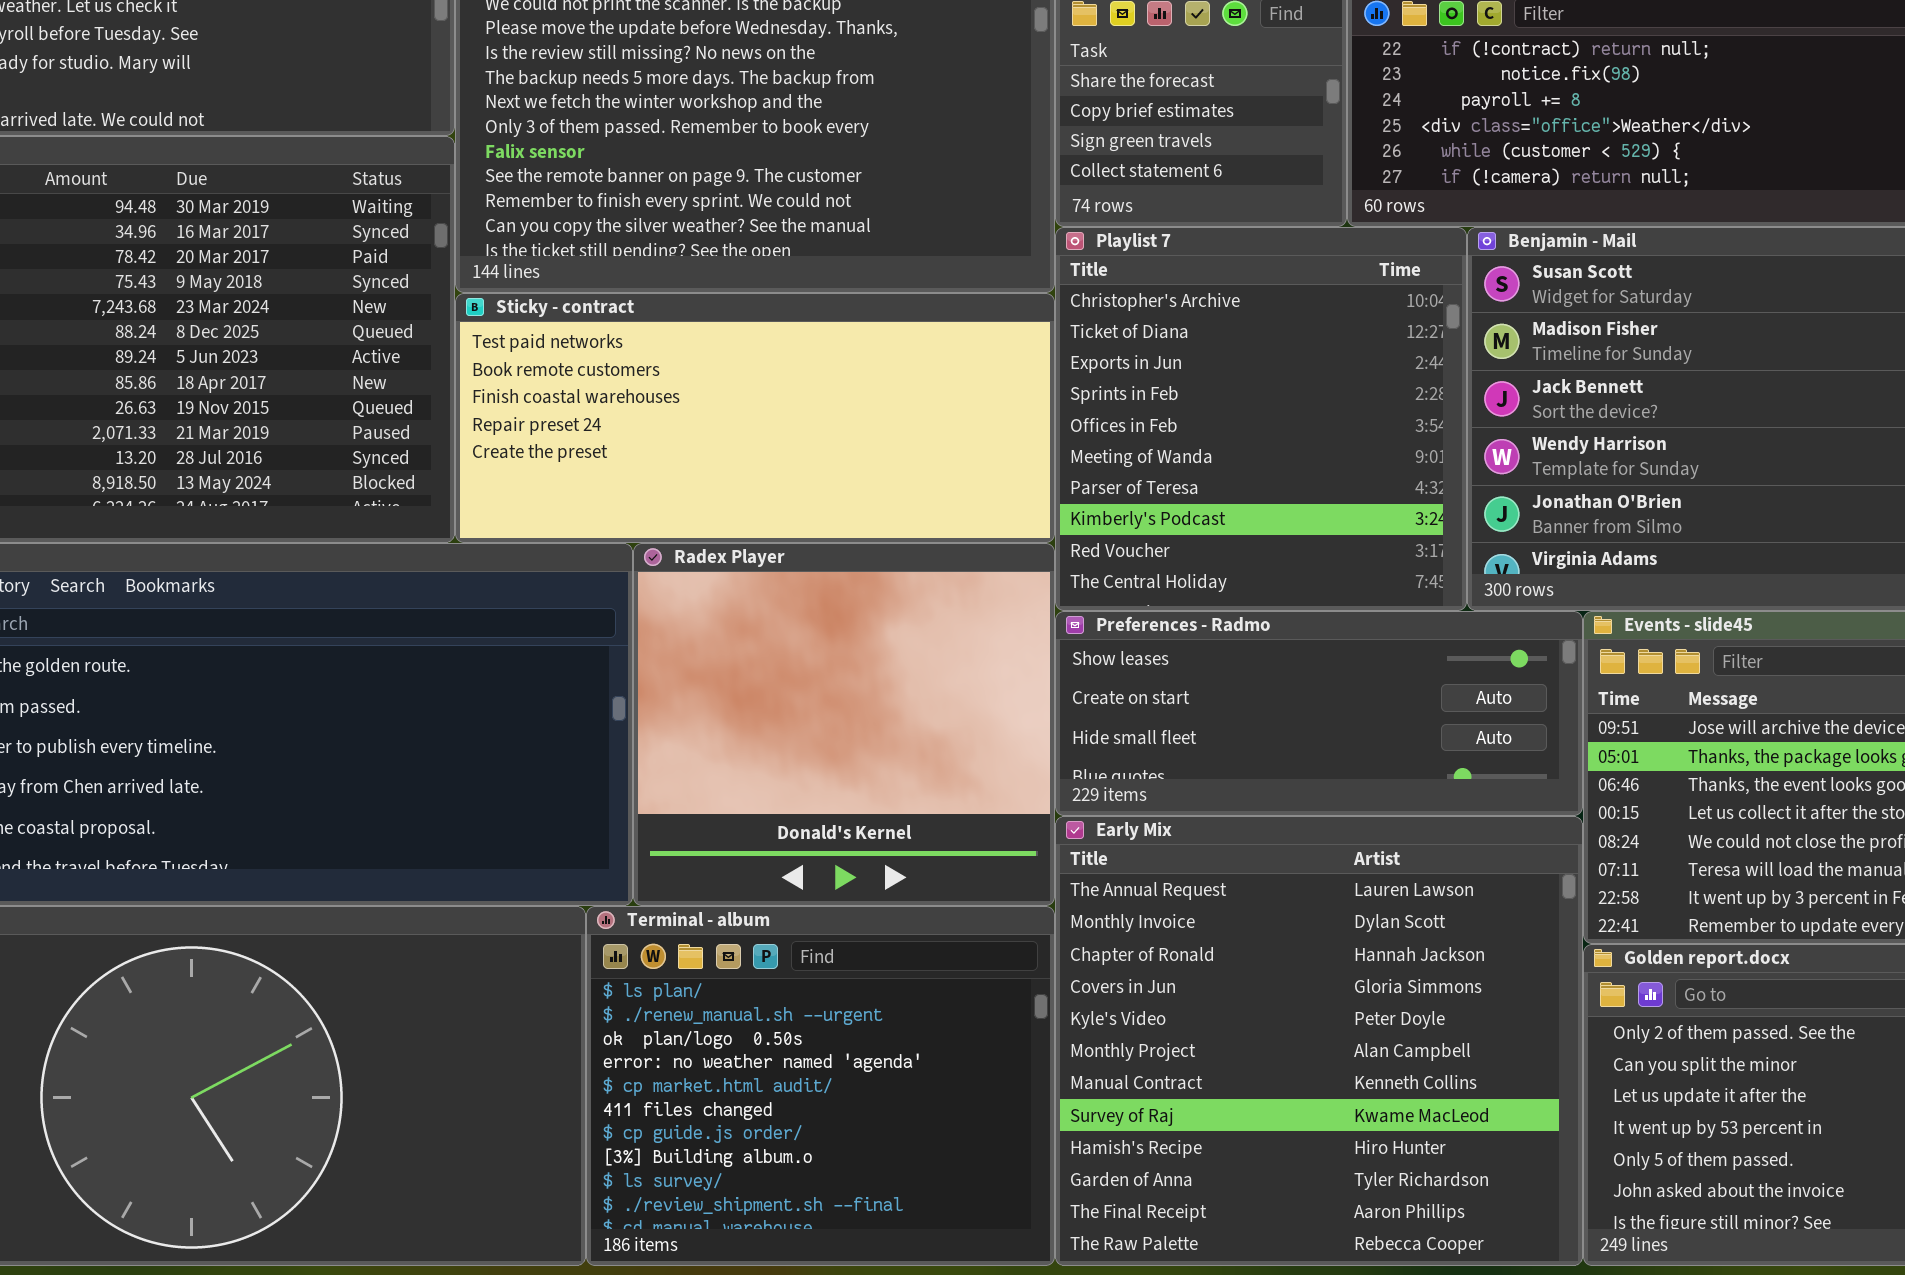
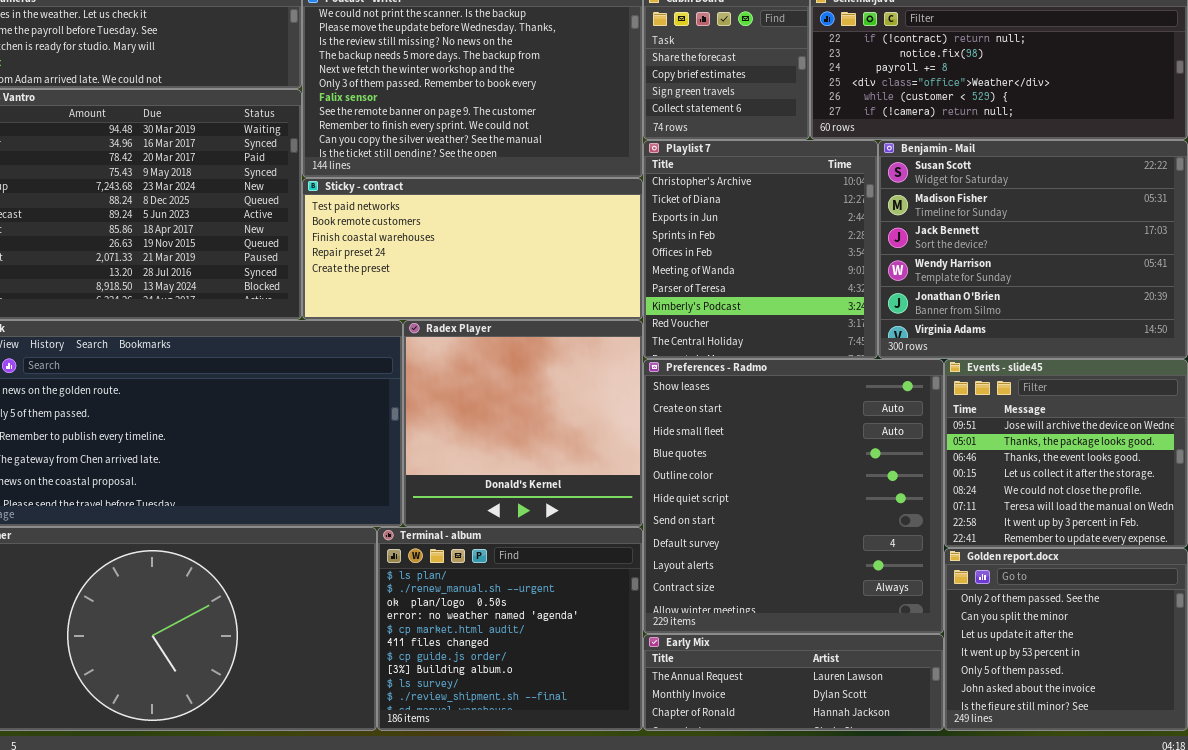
Preferences - Radmo: [1055,611,1583,816] -> [643,359,944,634], resized
Early Mix: [1055,816,1583,1266] -> [643,634,944,731], resized

